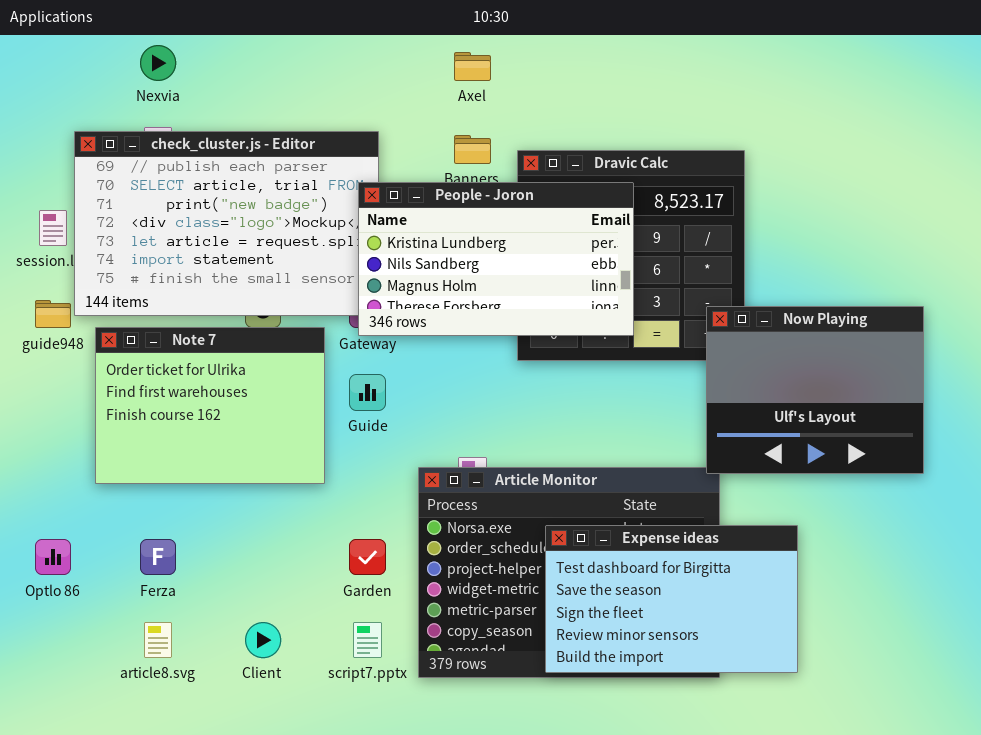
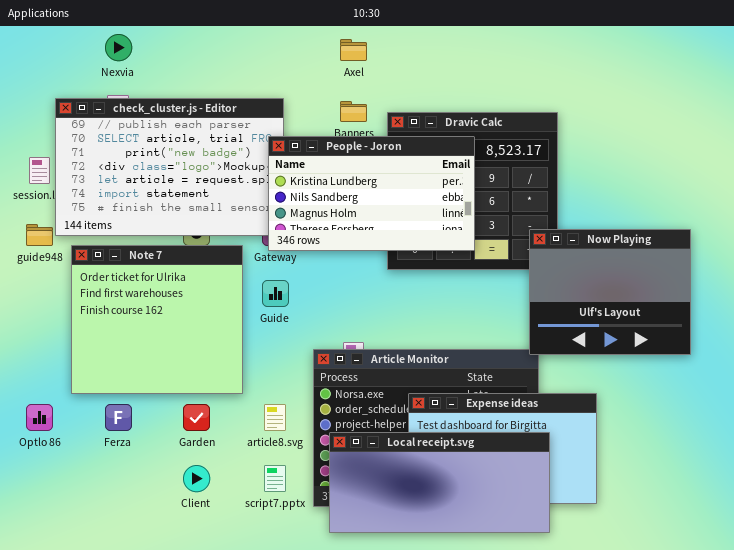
Note 7: [95,327,325,484] -> [71,245,243,394], resized
Garden: [349,539,386,575] -> [183,404,210,431], moved
Local receipt.svg: none -> [329,432,550,533], opened
article8.svg: [144,622,172,658] -> [264,404,286,431], moved

